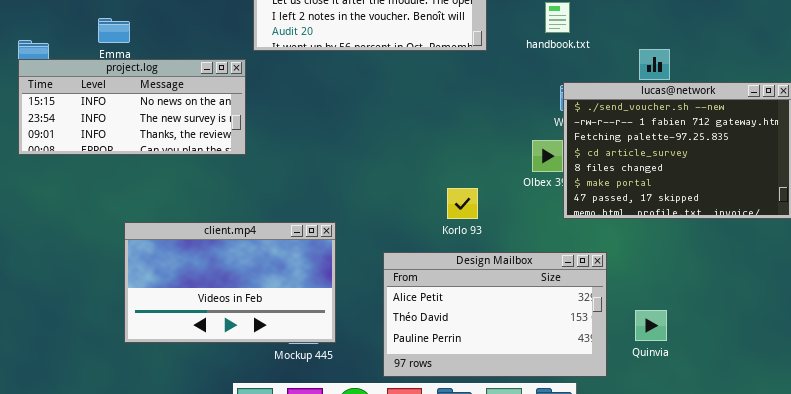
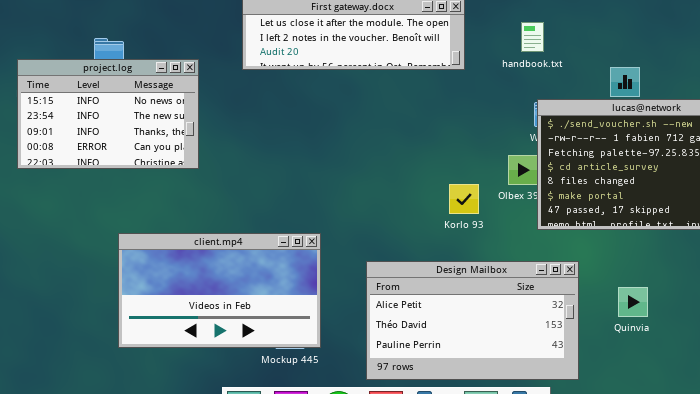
project.log: [18,59,246,155] -> [17,59,199,169], resized
Korlo 93: [447,188,478,219] -> [449,184,479,214], moved
Quinvia: [635,310,667,341] -> [618,287,648,317], moved

